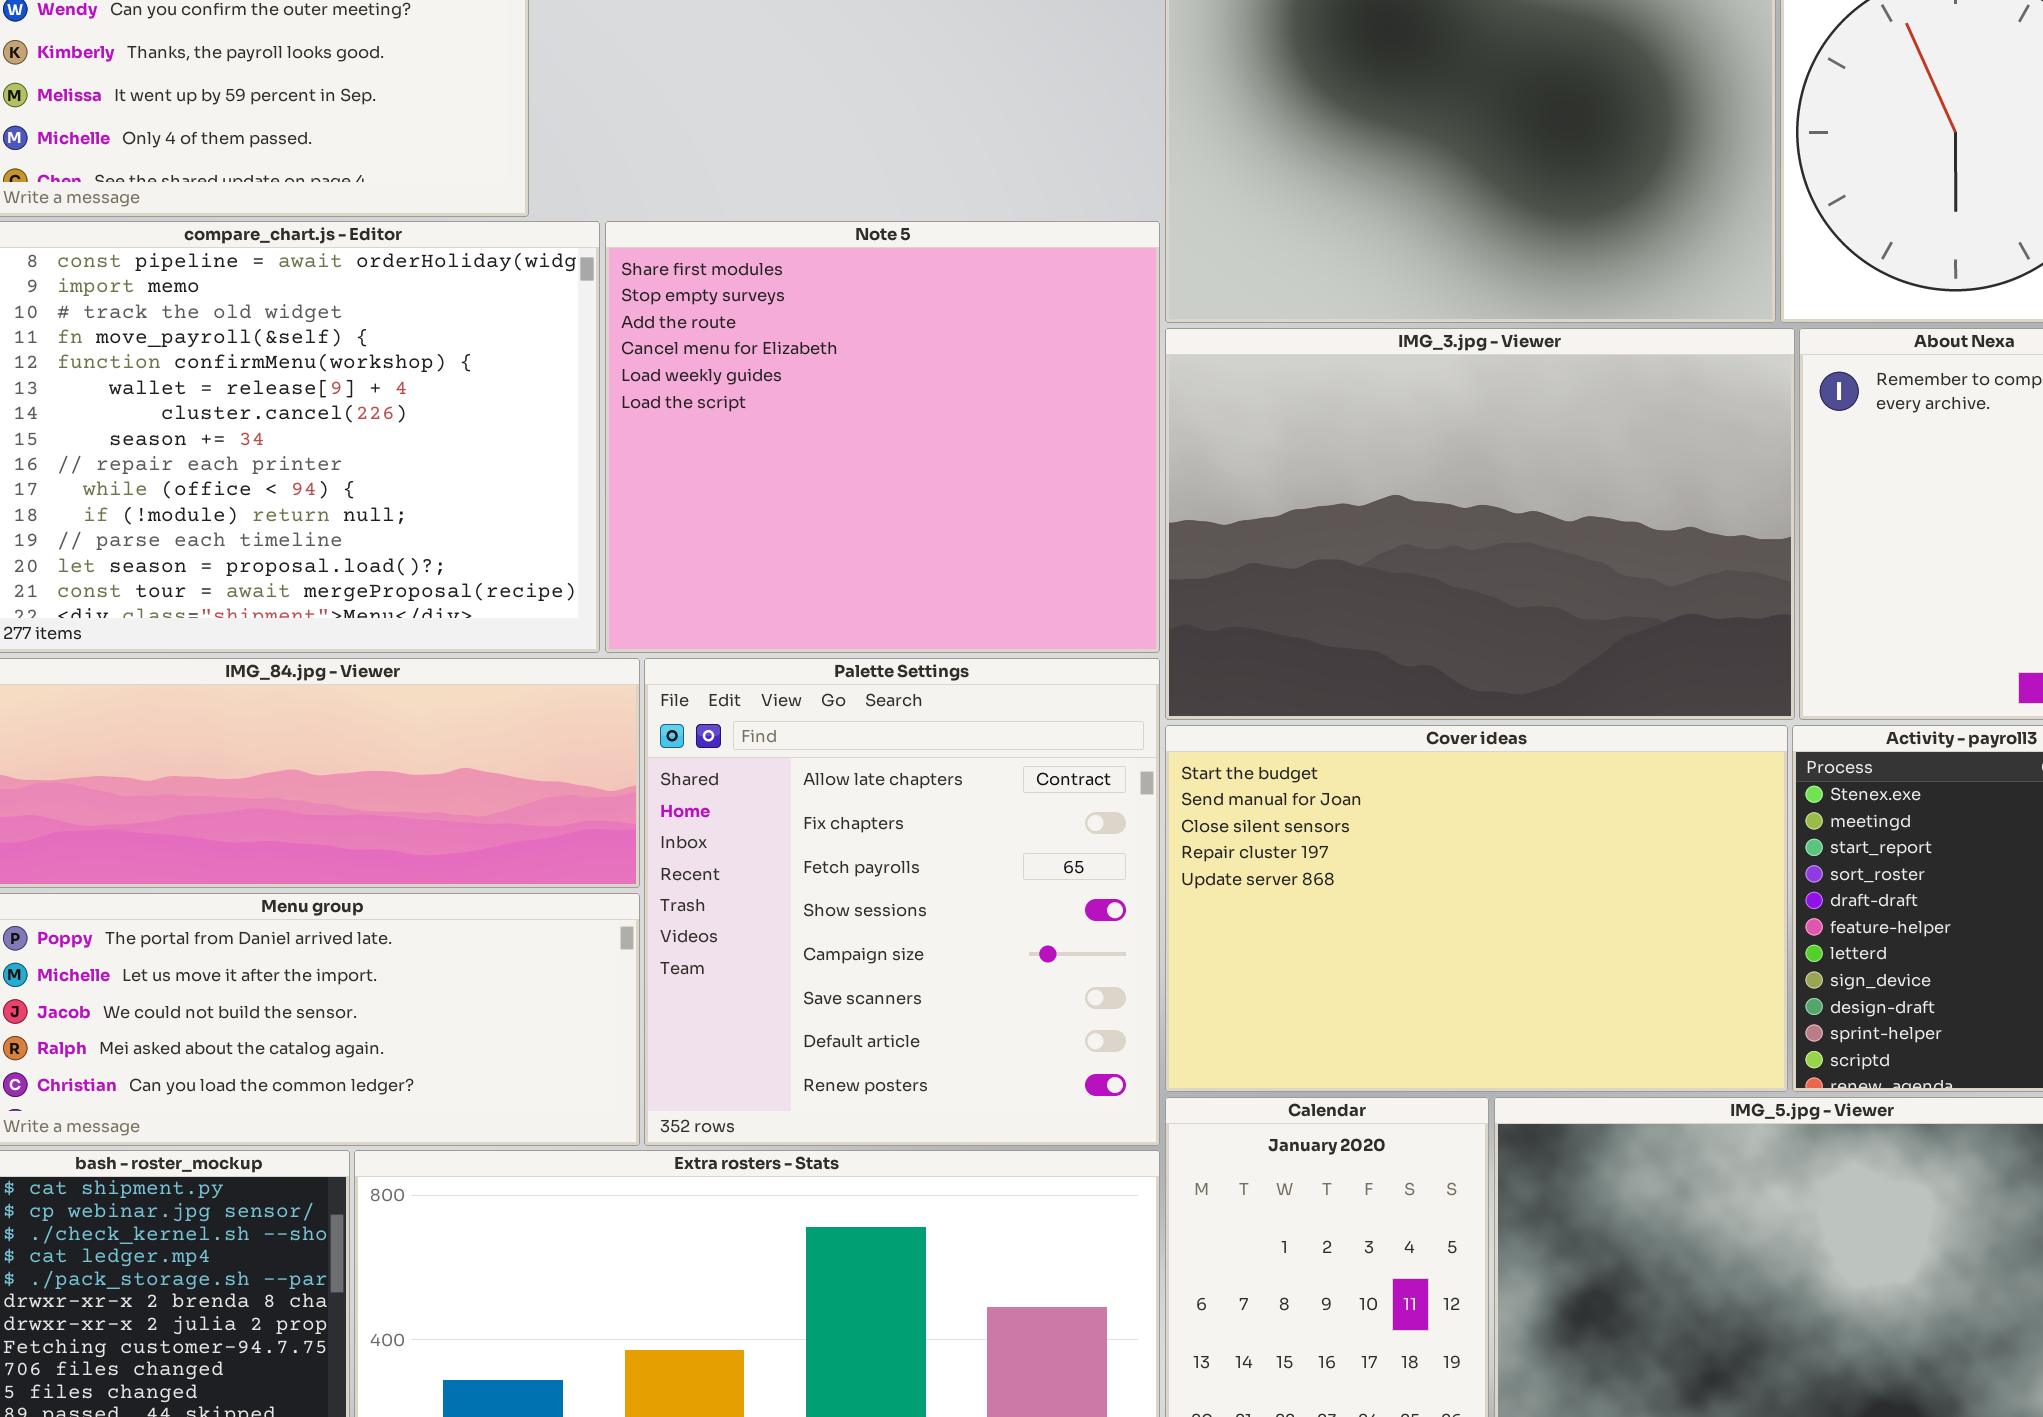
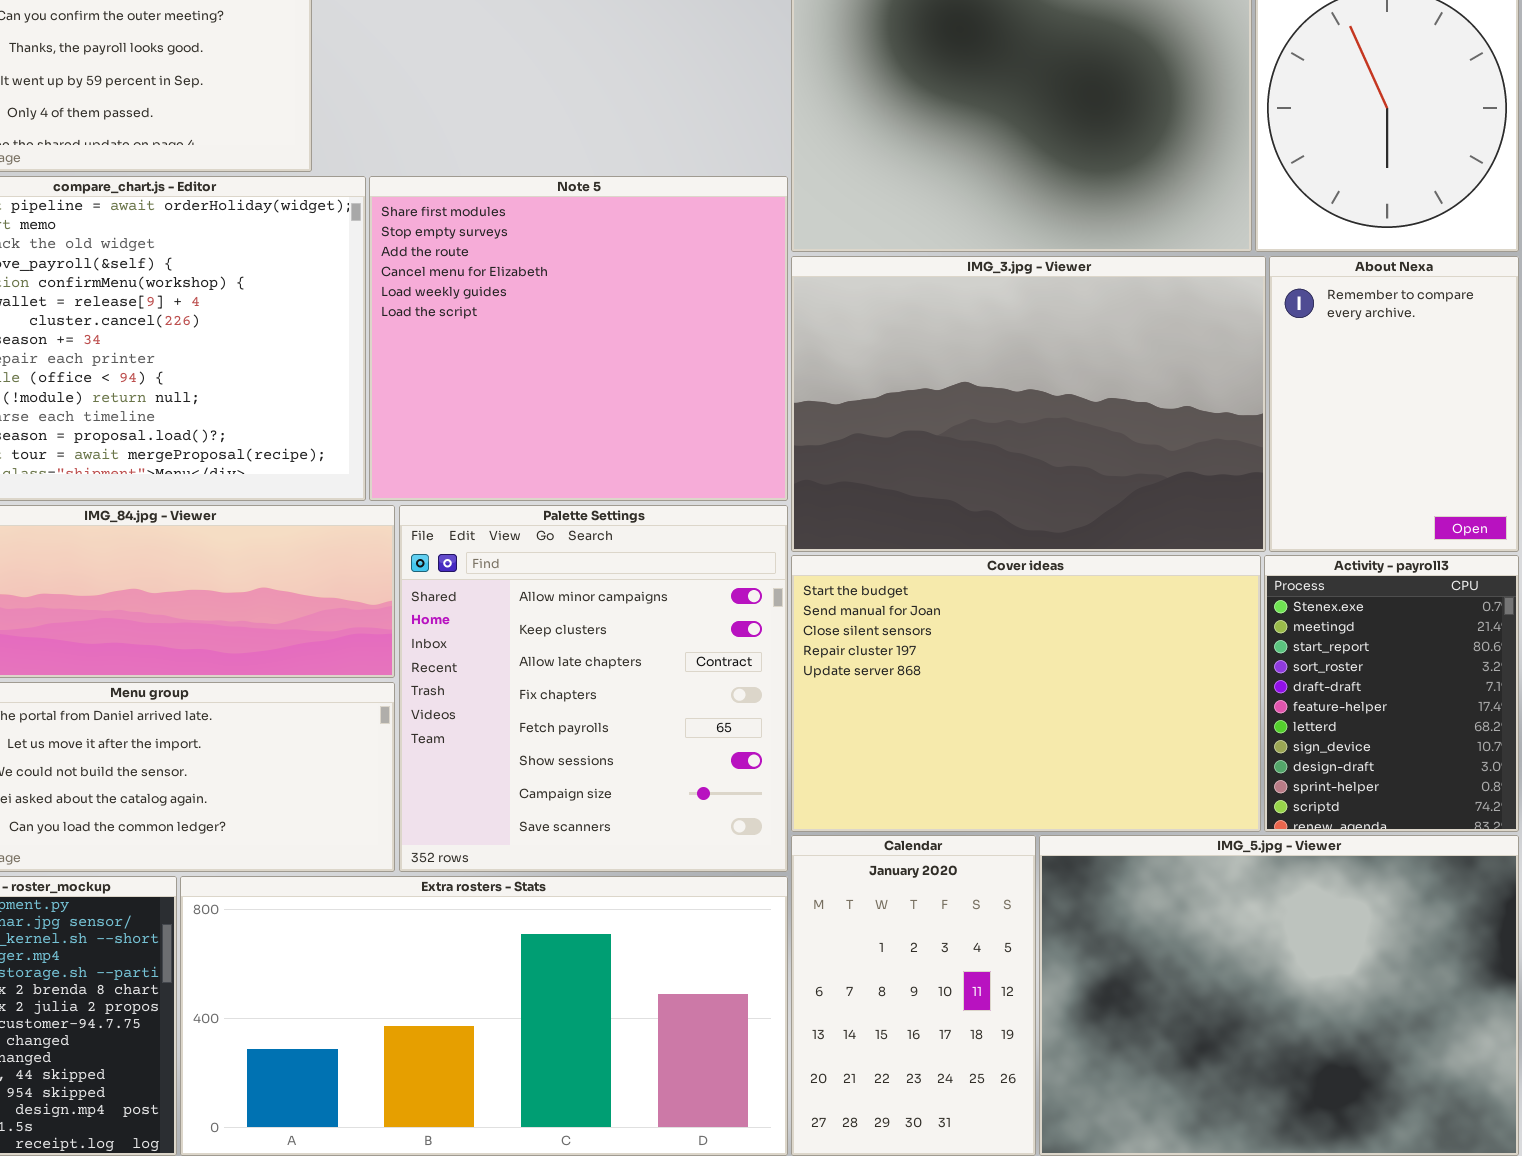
Palette Settings: [644,658,1160,1146] -> [399,505,788,872], scrolled up 2 rows

